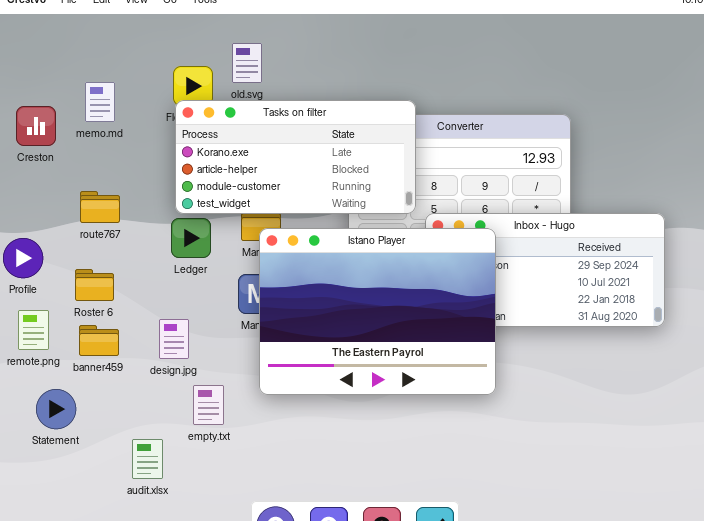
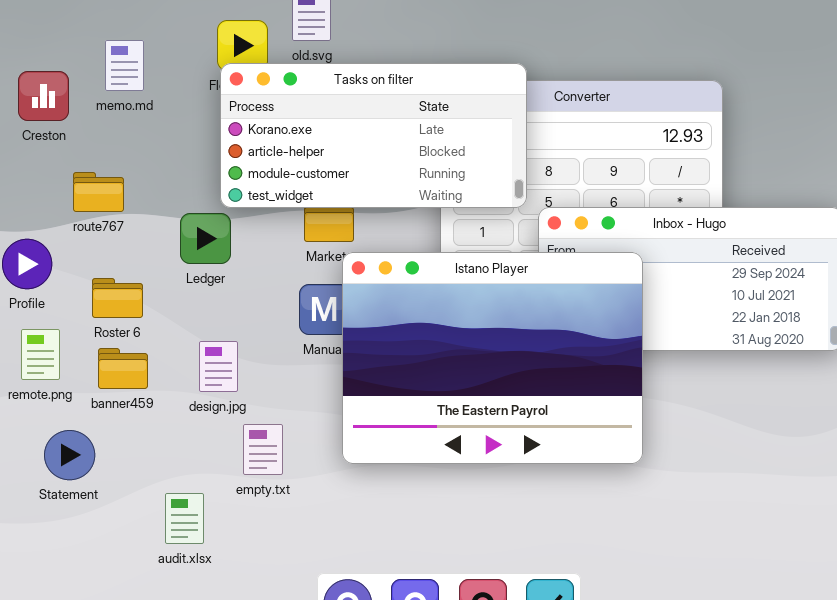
route767: [80,191,120,223] -> [73,172,124,212], moved
Ledger: [171,218,211,258] -> [180,213,231,264], moved
Istano Player: [259,228,496,395] -> [342,252,643,464], moved

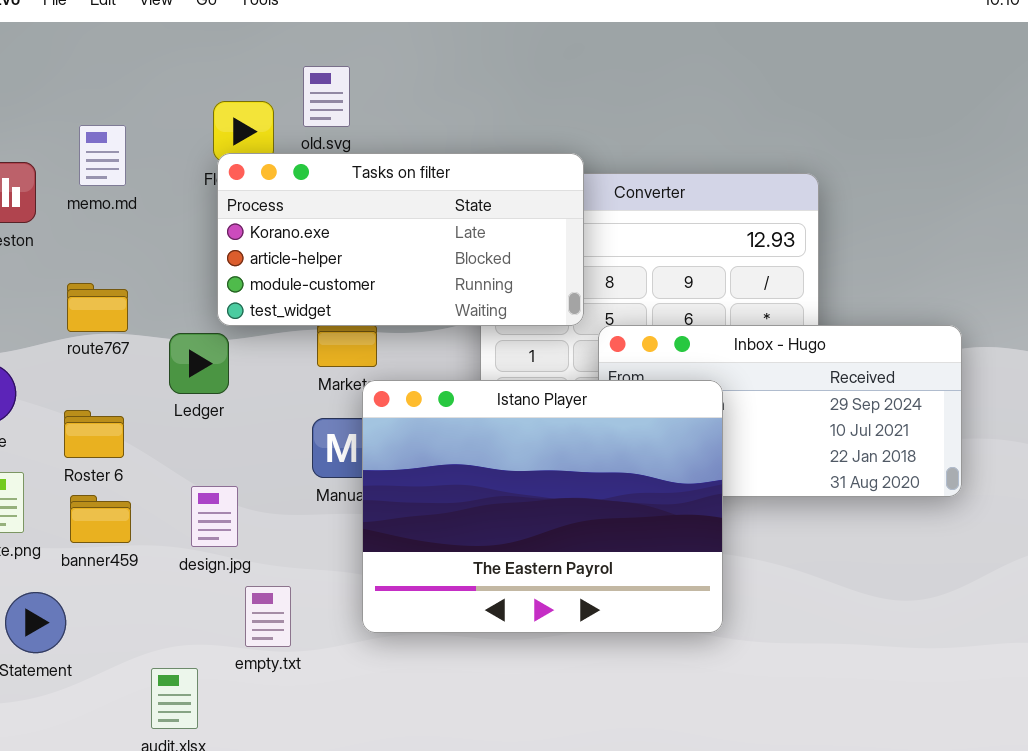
route767: [73,172,124,212] -> [67,283,128,332], moved

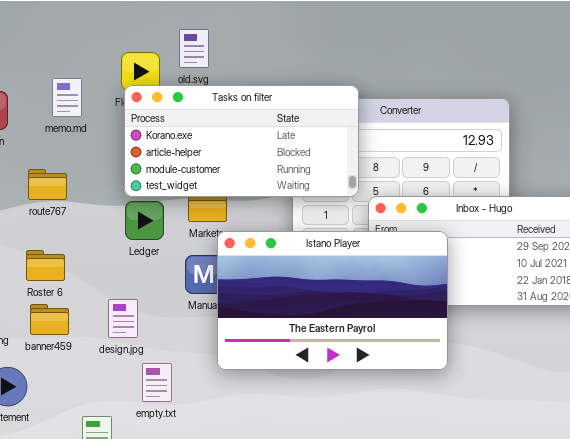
memo.md: [79,125,126,186] -> [52,78,82,117], moved
Ledger: [169,333,229,394] -> [125,201,164,240], moved
Istano Player: [362,380,723,633] -> [217,231,448,370], resized

